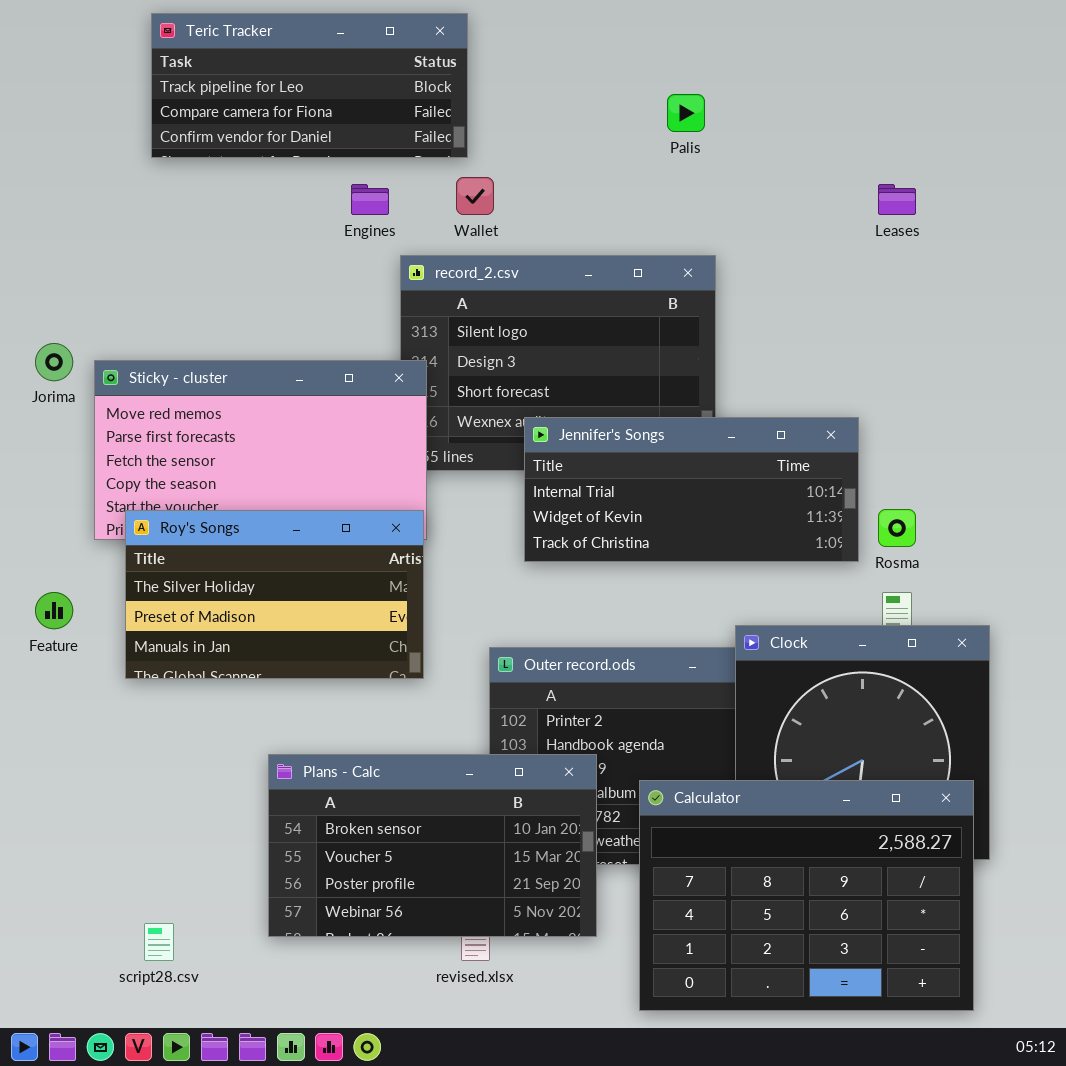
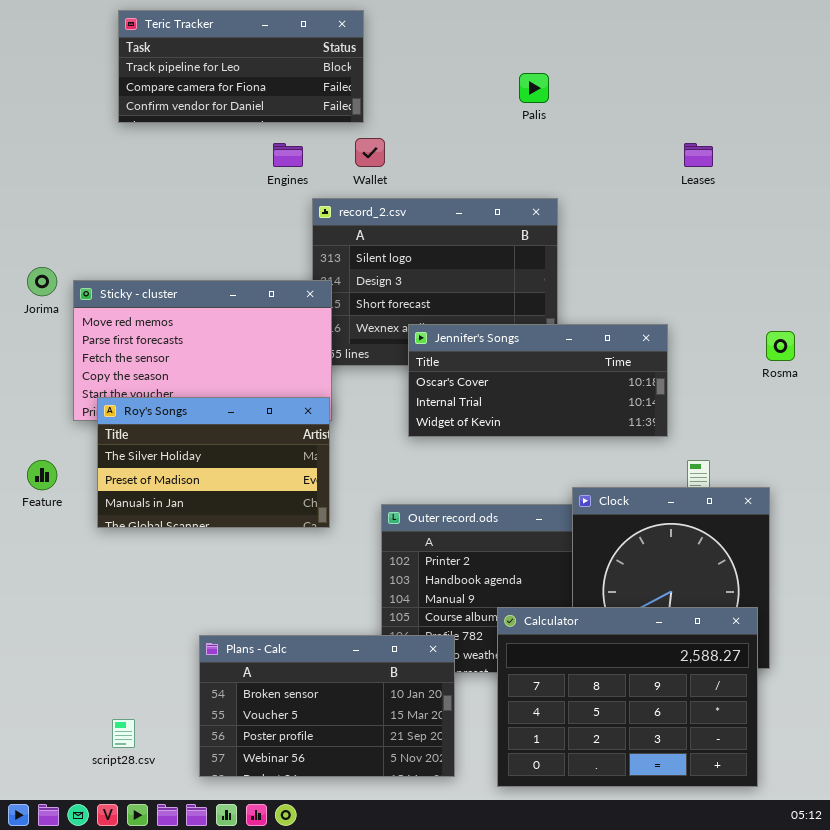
Jennifer's Songs: [524,417,859,562] -> [408,324,668,437], scrolled up 1 row
Rosma: [878,509,916,547] -> [766,331,795,361], moved
Plans - Calc: [268,754,597,937] -> [199,635,455,777], moved

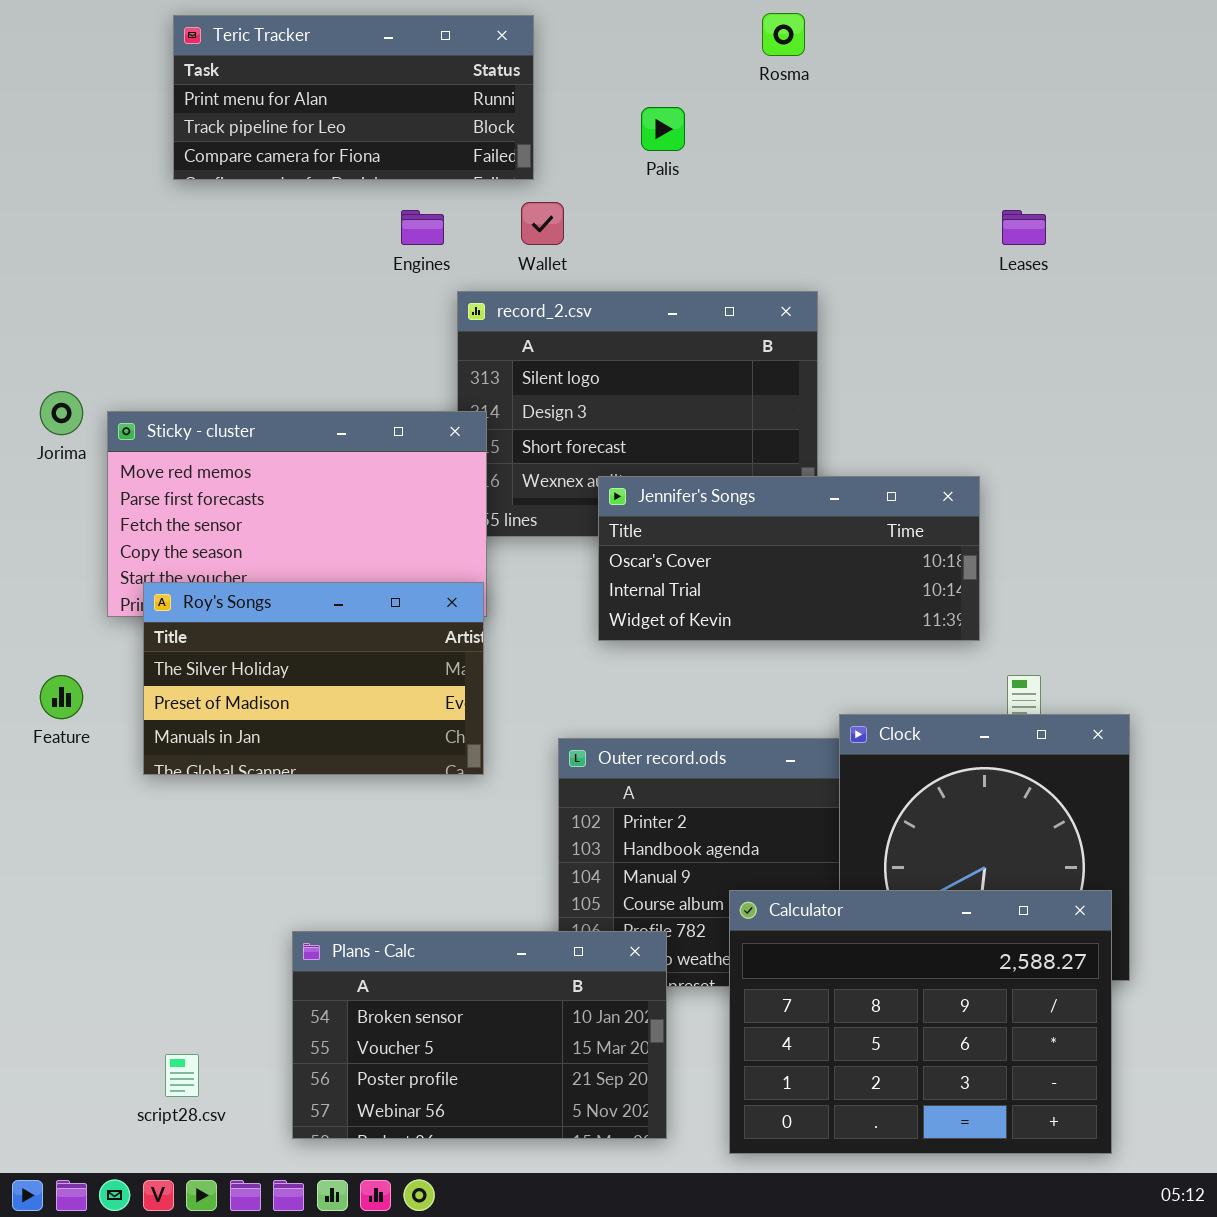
Teric Tracker: [118,10,364,123] -> [173,15,534,180], scrolled up 1 row
Palis: [519,73,549,103] -> [641,107,685,151], moved
Rosma: [766,331,795,361] -> [762,13,805,56], moved

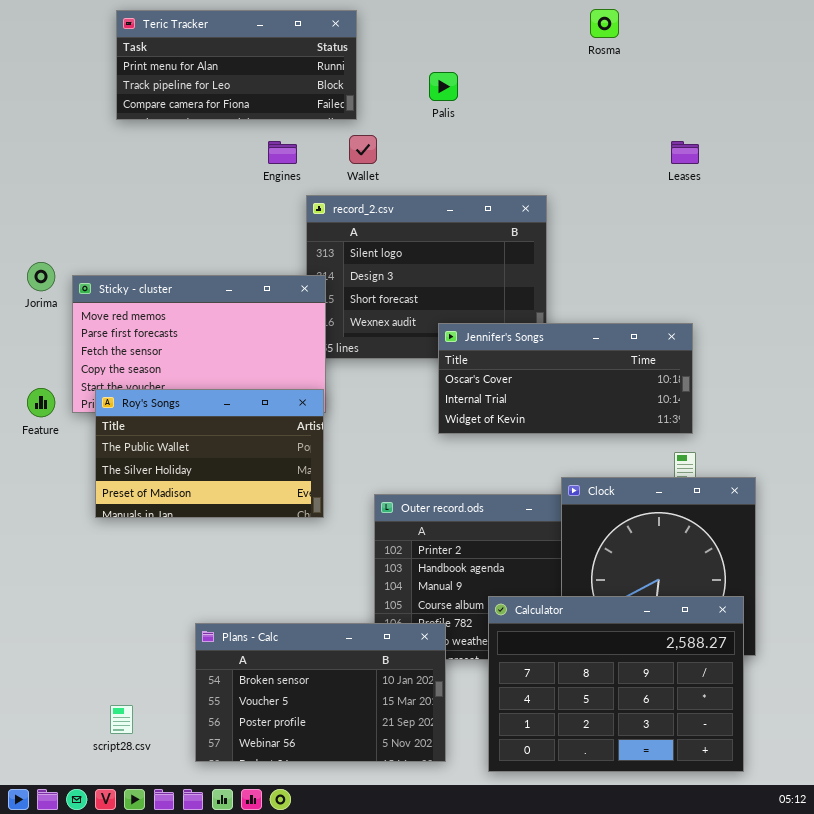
Rosma: [762,13,805,56] -> [590,9,619,38], moved
Jennifer's Songs: [598,476,980,641] -> [438,323,693,434], moved
Roy's Songs: [143,582,484,775] -> [95,389,324,518], scrolled up 1 row
Feature: [40,675,83,719] -> [27,388,55,417], moved

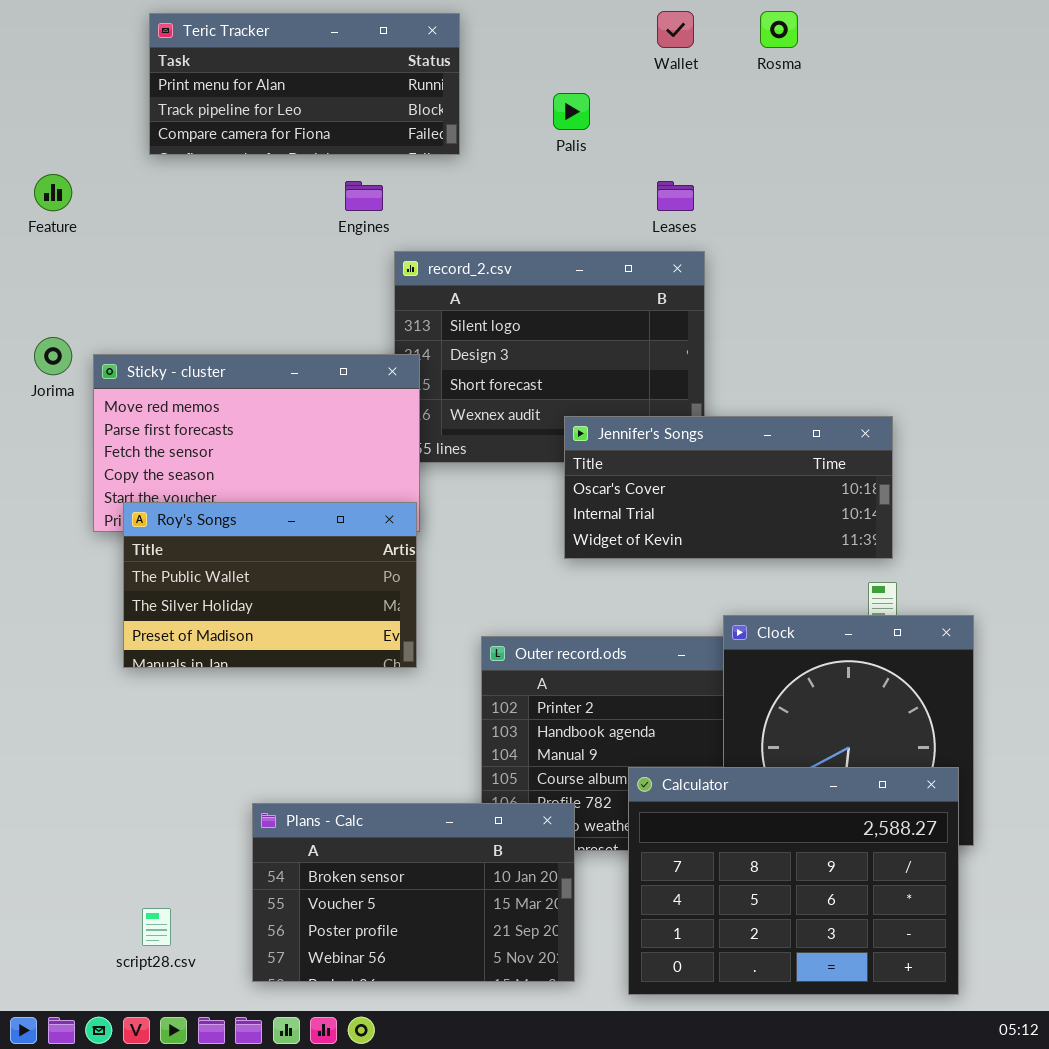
Wallet: [349,135,377,164] -> [657,11,694,48], moved
Leases: [671,141,699,164] -> [657,181,694,211], moved
Feature: [27,388,55,417] -> [34,174,72,211], moved

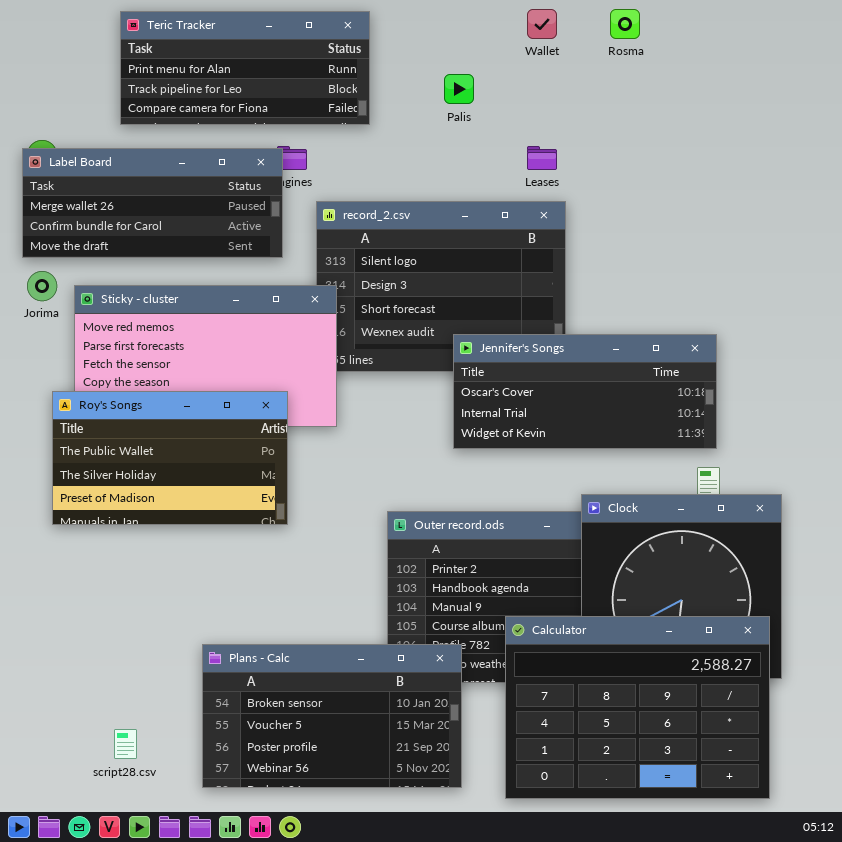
Label Board: none -> [22,148,283,258], opened
Roy's Songs: [123,502,417,668] -> [52,391,288,525], moved

